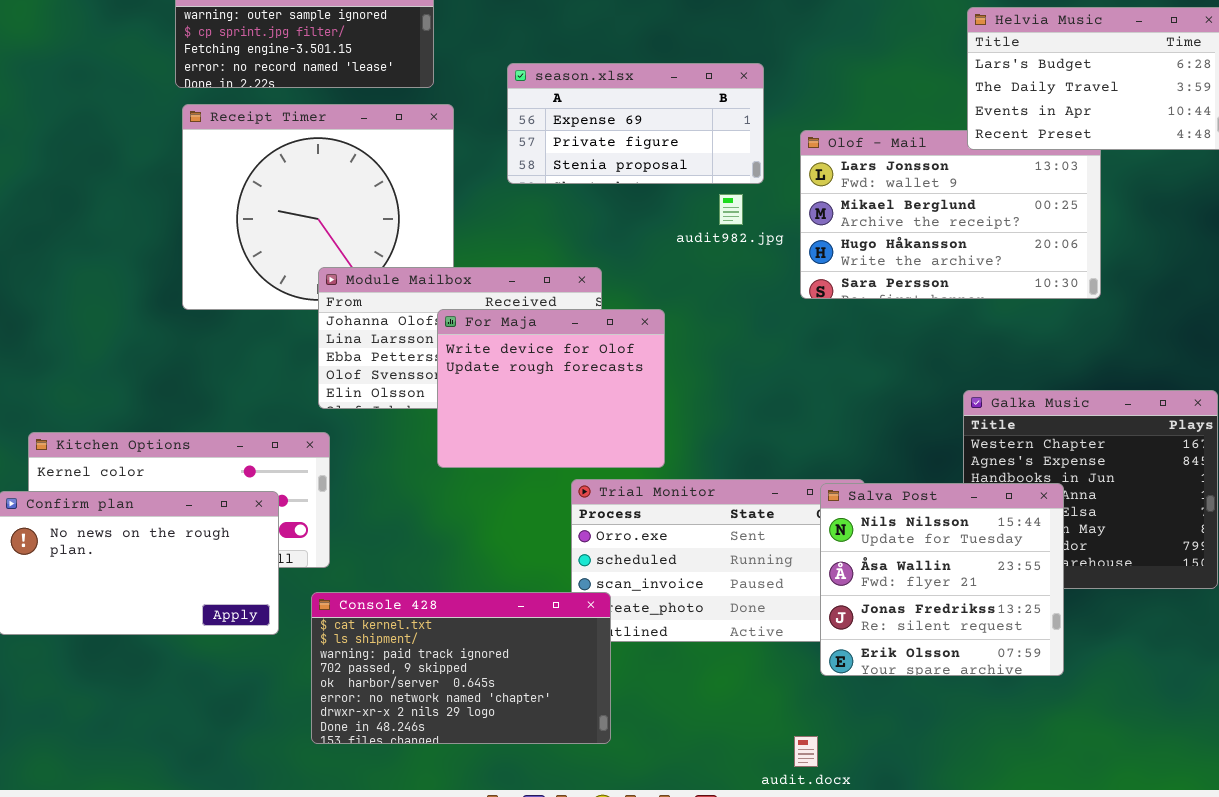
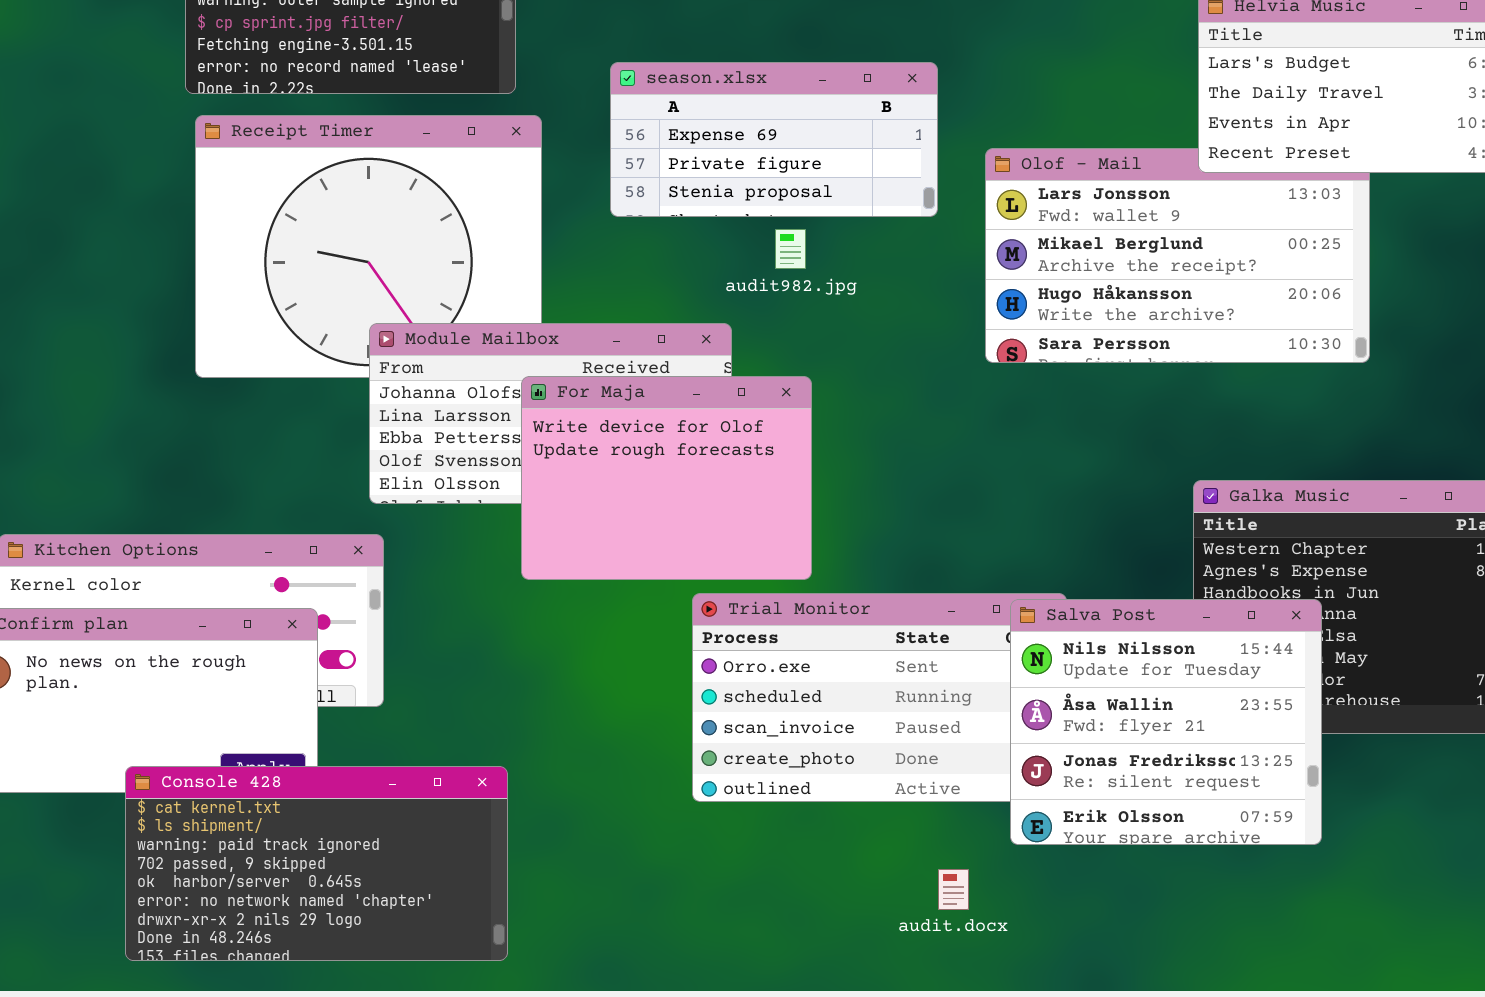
audit982.jpg: [719,194,743,225] -> [775,229,806,269], moved
Console 428: [311,592,611,744] -> [125,766,508,961], moved
audit.docx: [794,736,818,767] -> [938,869,969,910], moved

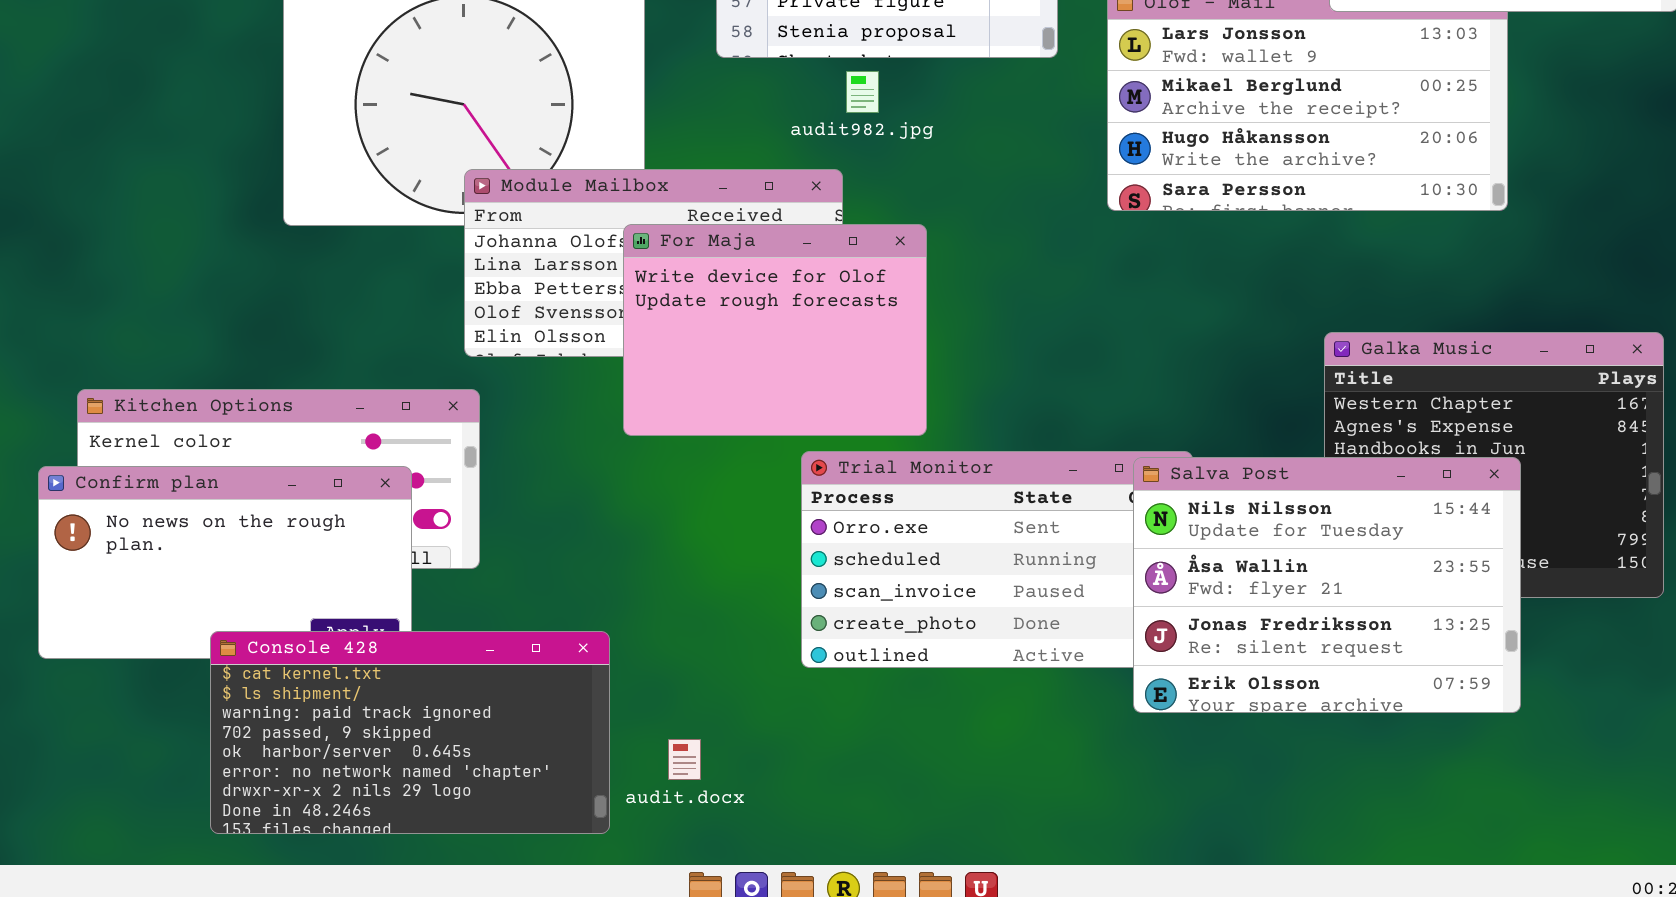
audit982.jpg: [775,229,806,269] -> [846,71,879,113], moved
Salva Post: [1010,599,1322,845] -> [1133,457,1521,713], resized
audit.docx: [938,869,969,910] -> [668,739,701,780], moved

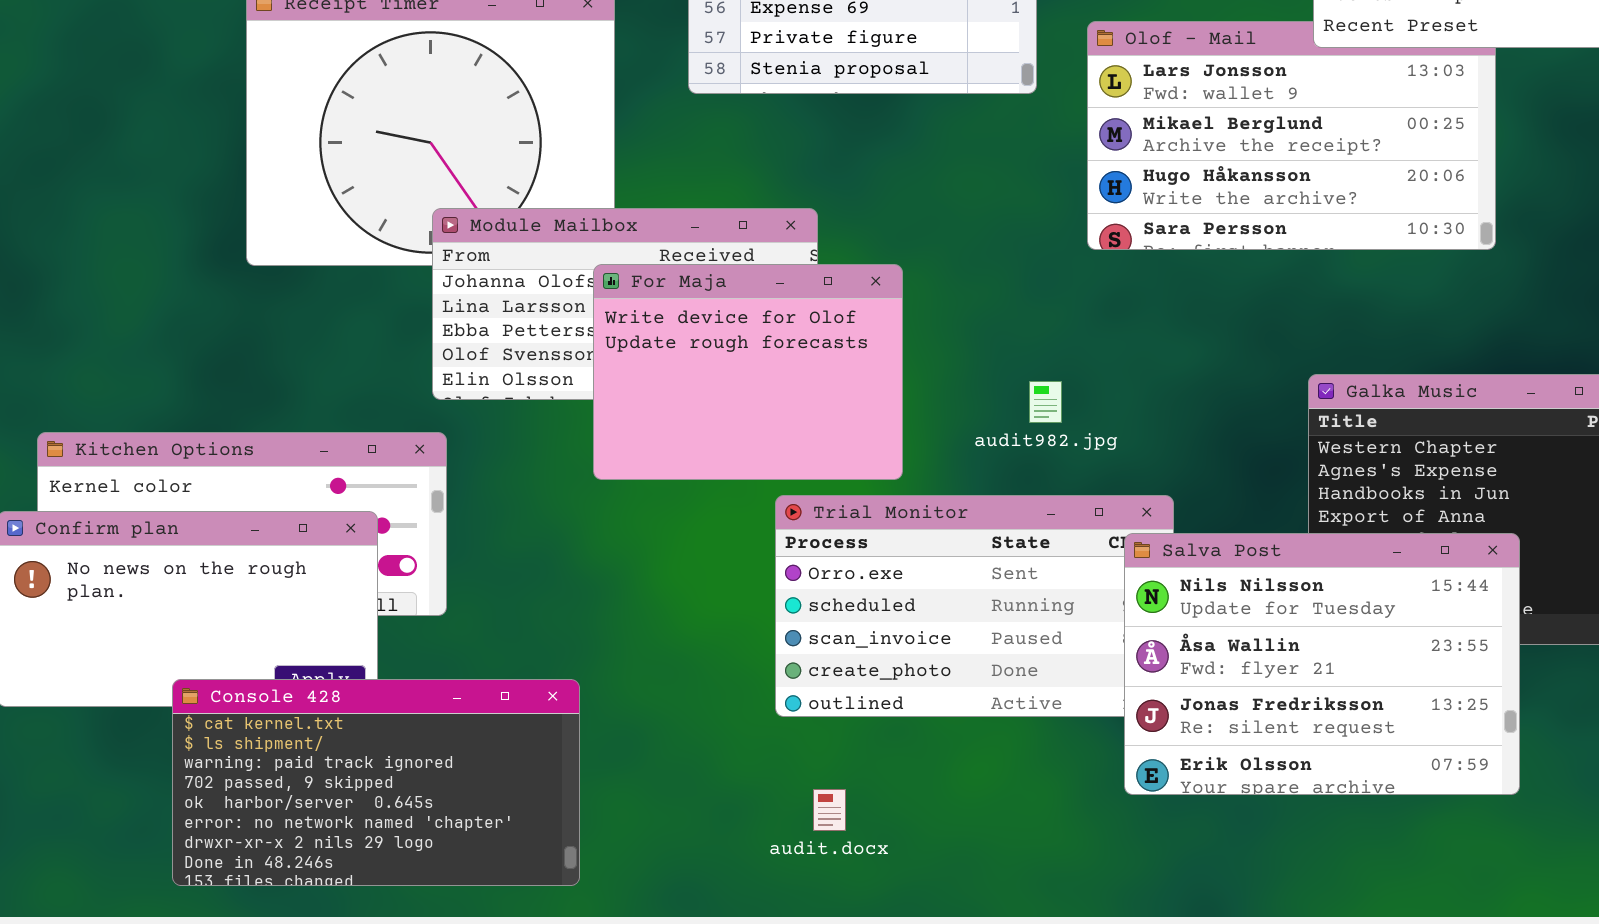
audit982.jpg: [846,71,879,113] -> [1029,381,1062,423], moved
Salva Post: [1133,457,1521,713] -> [1124,533,1520,795], moved
audit.docx: [668,739,701,780] -> [813,789,846,831], moved

